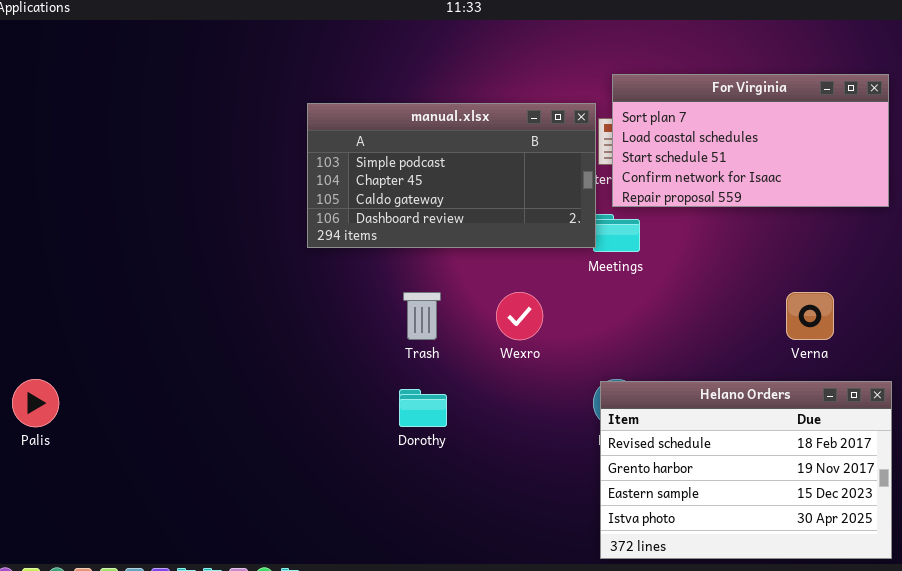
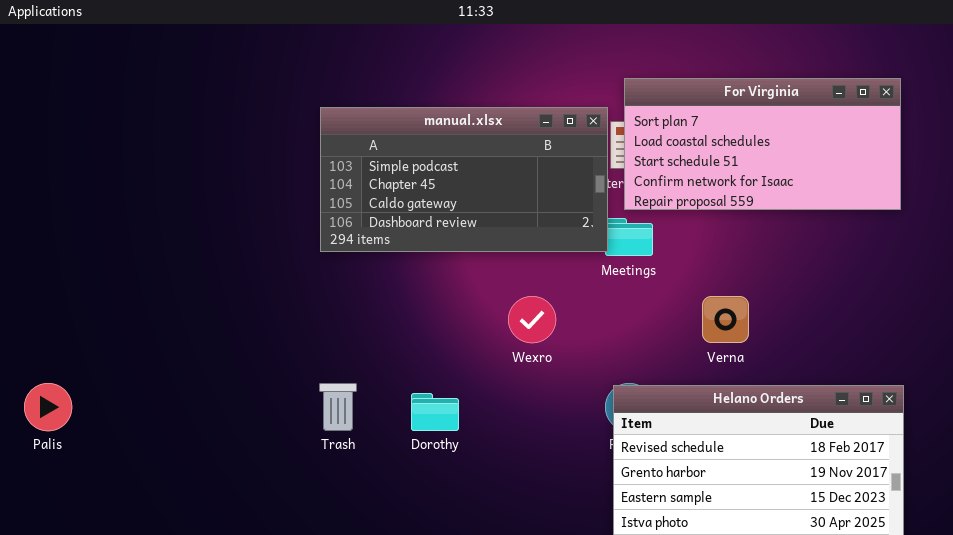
Trash: [403,292,441,340] -> [319,383,357,431], moved
Verna: [786,292,834,340] -> [702,296,749,343], moved

